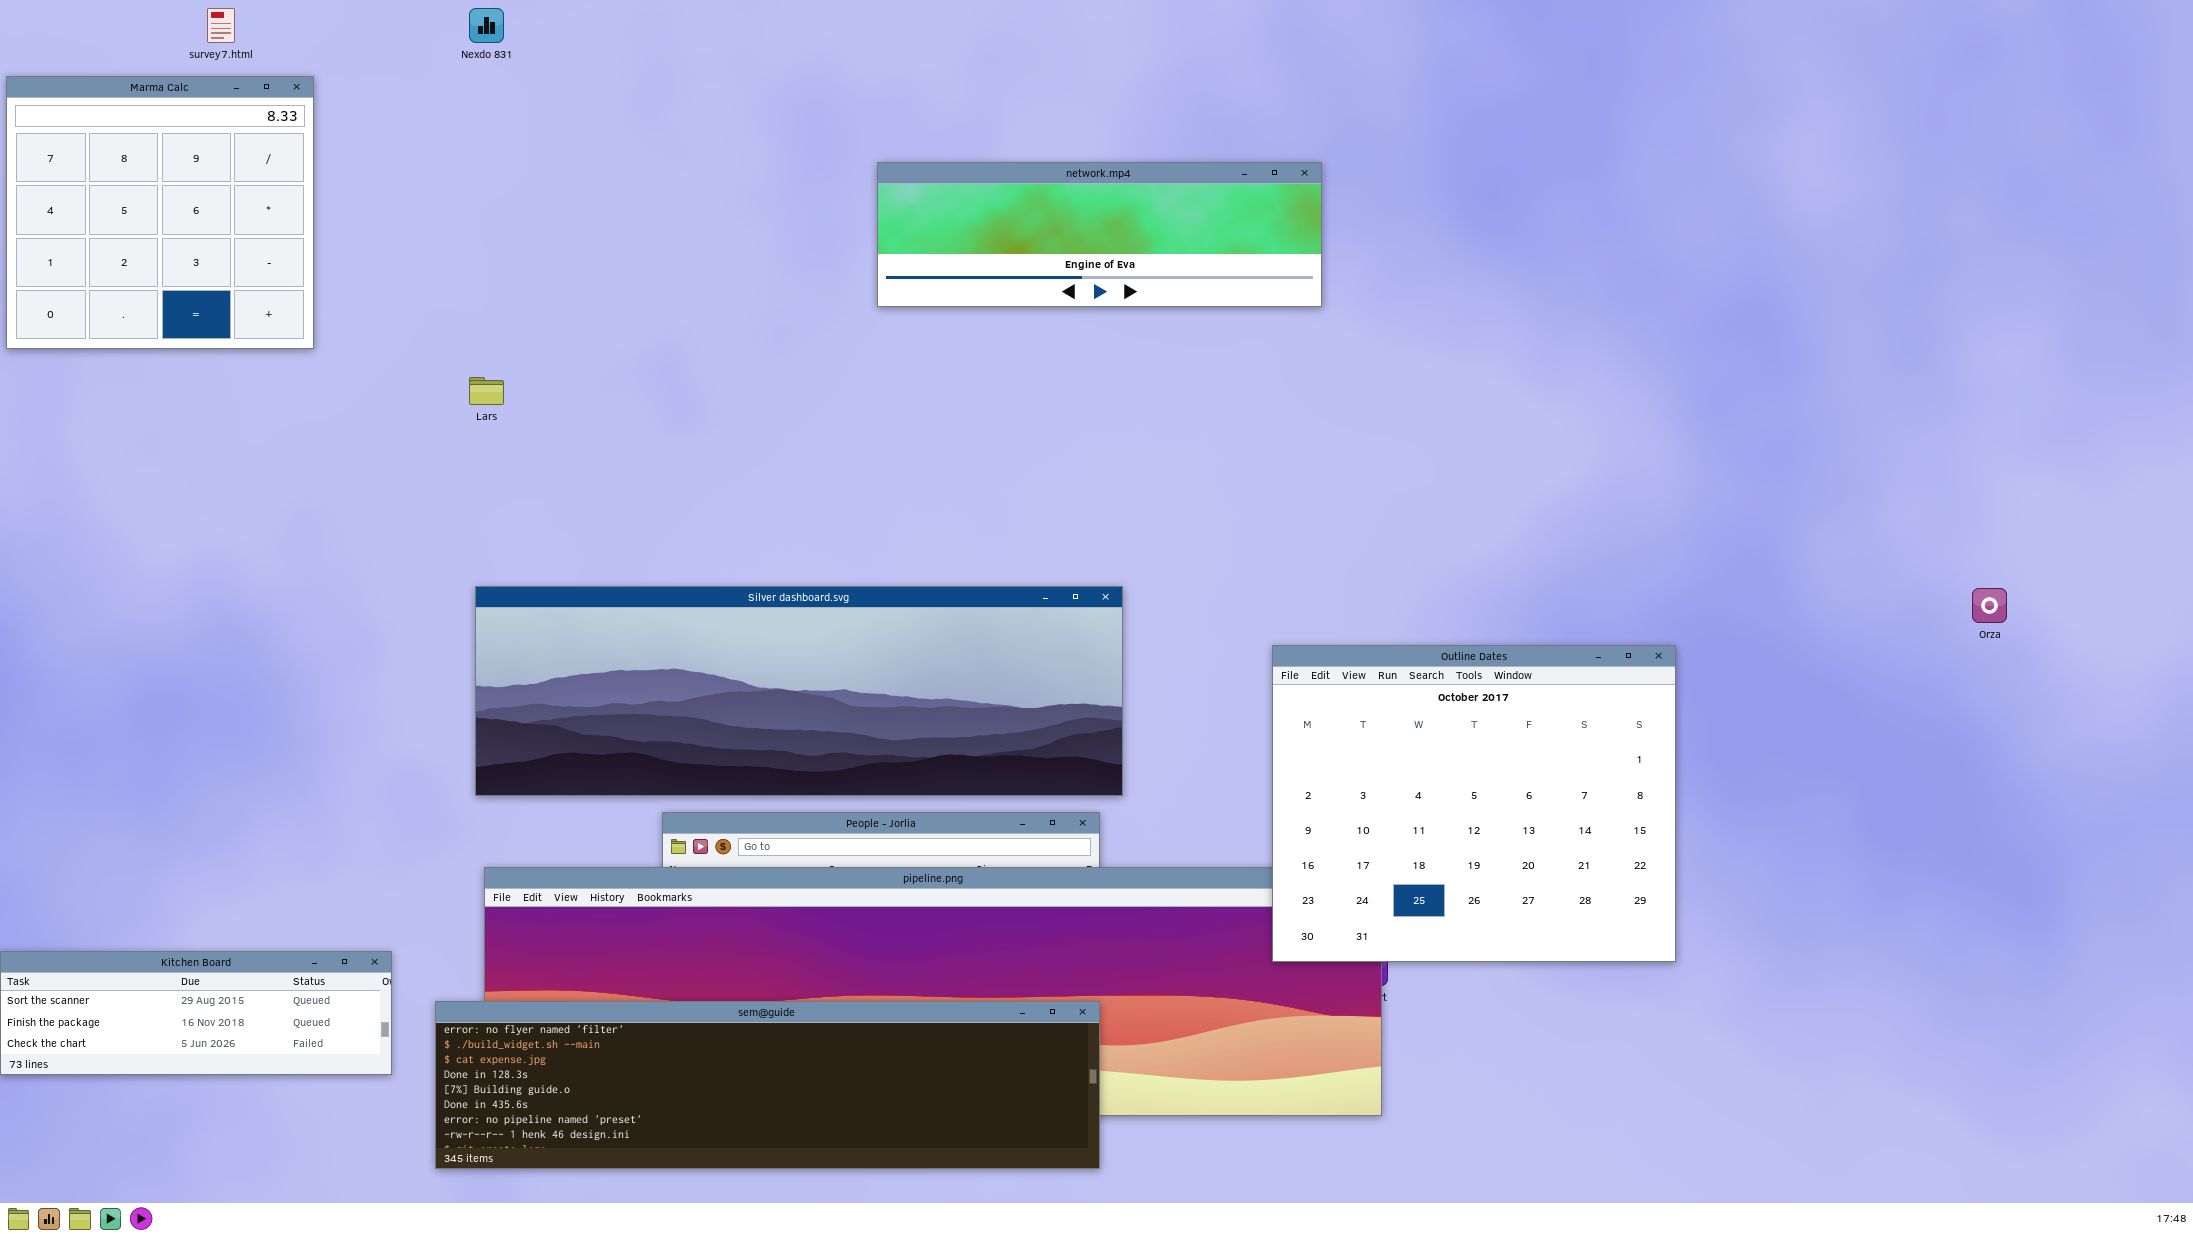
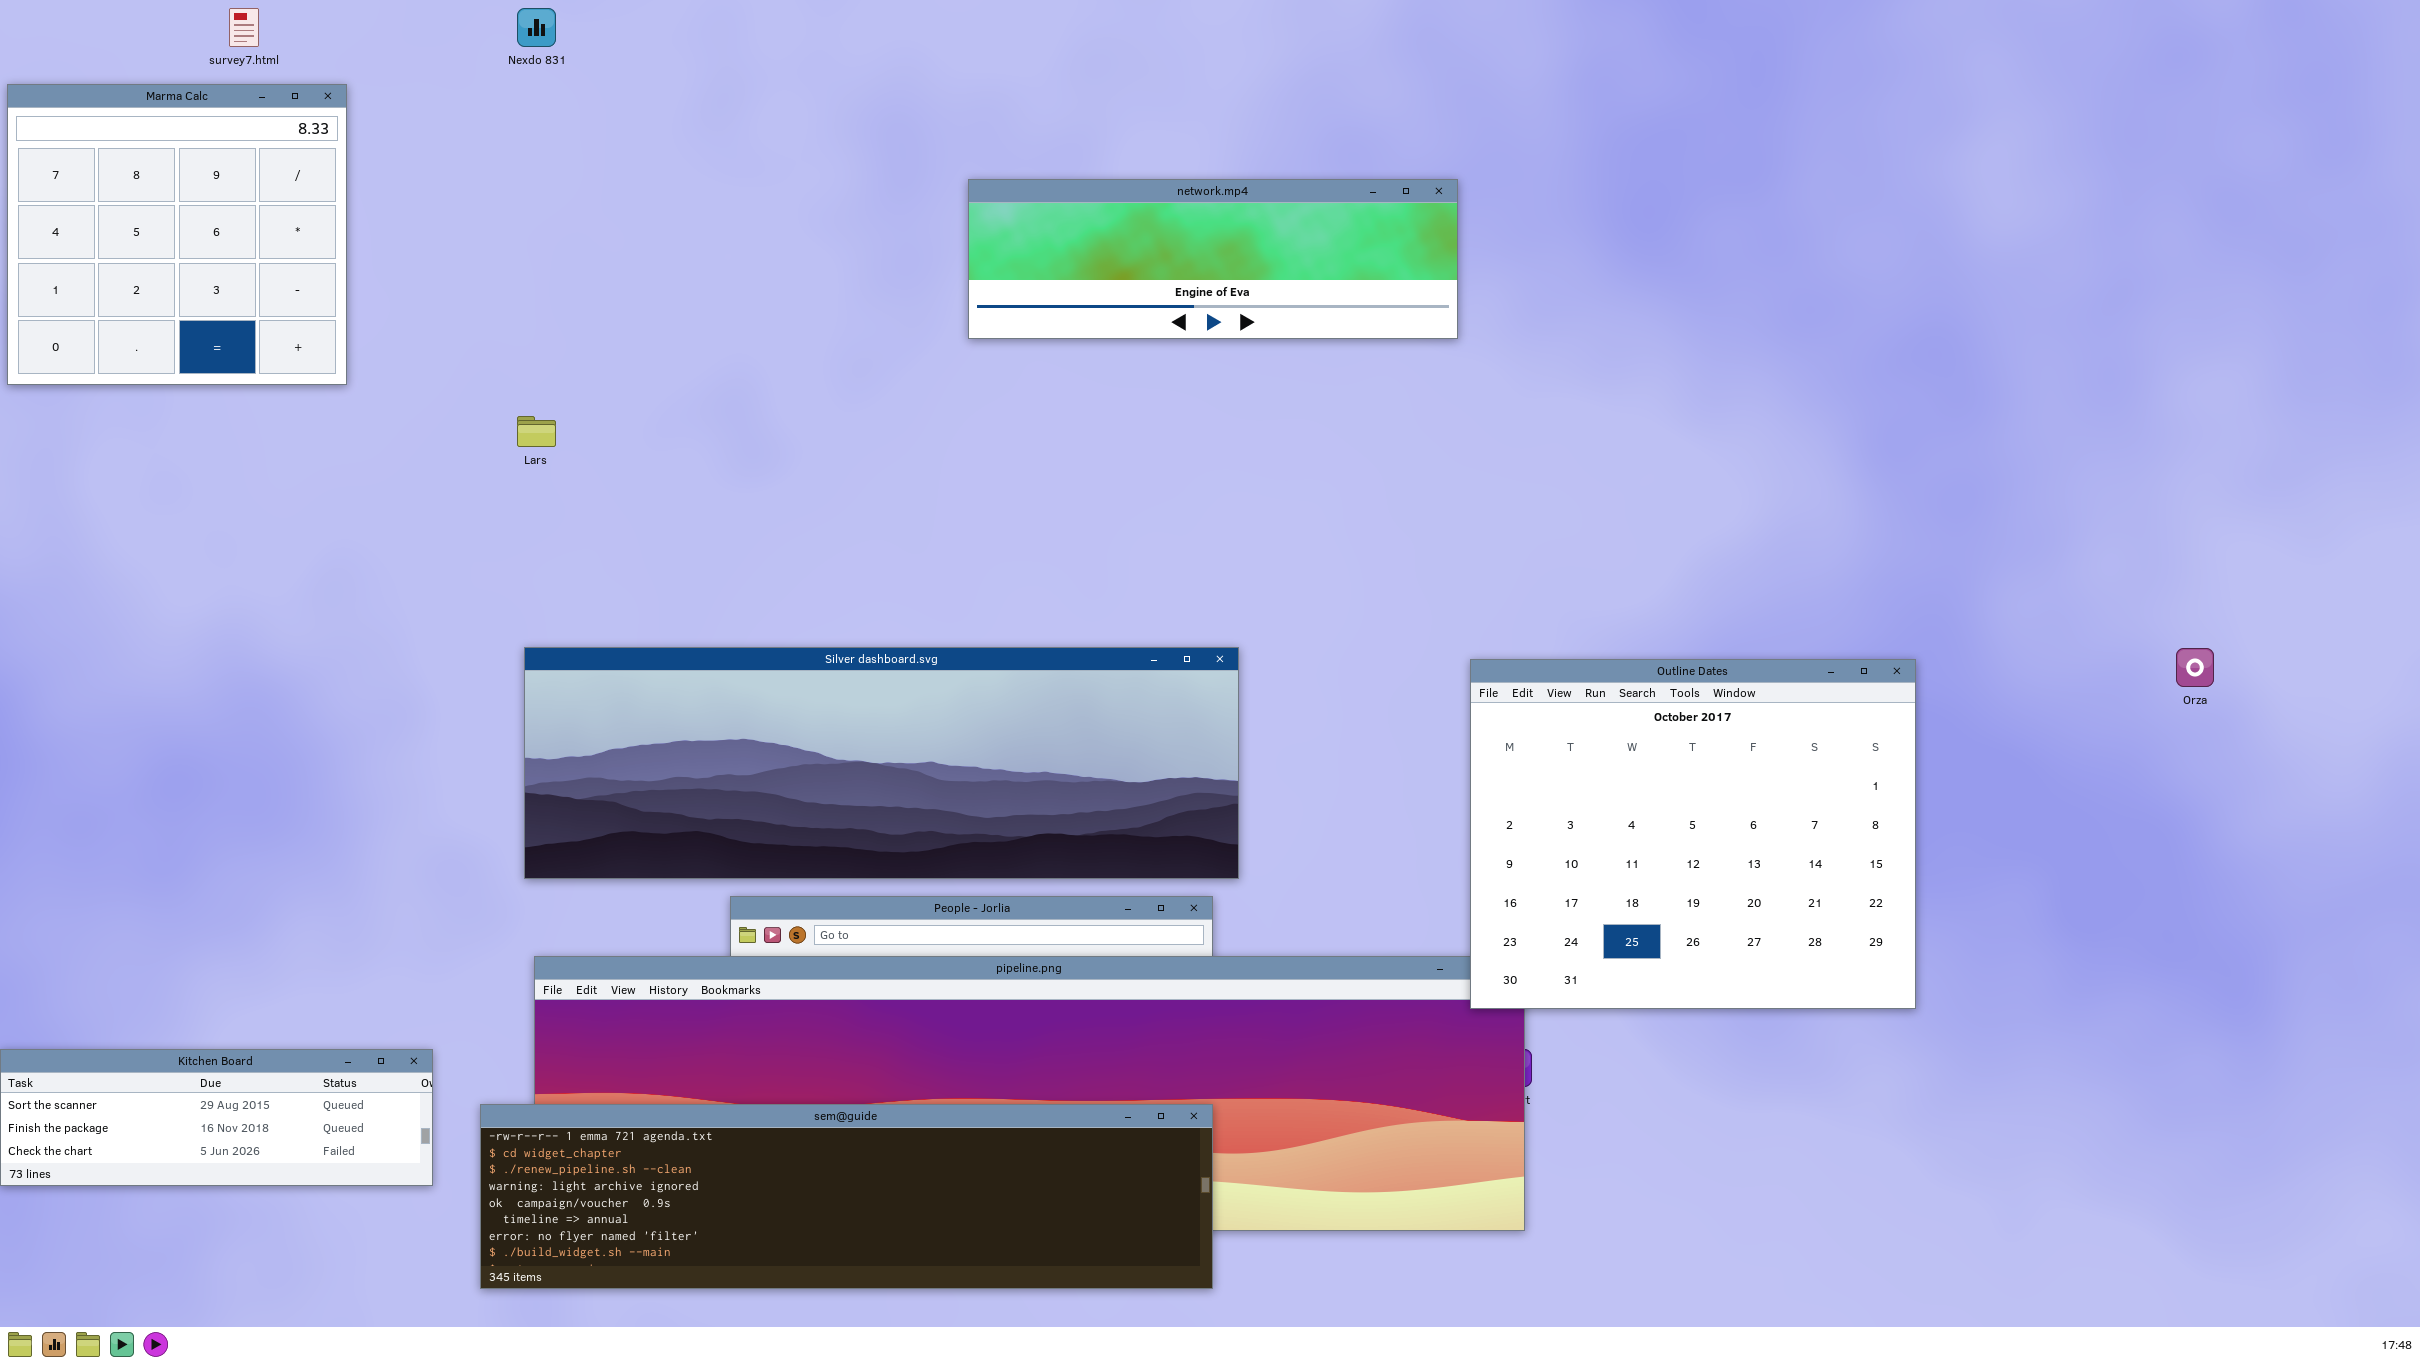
Outline Dates: [1272,645,1676,962] -> [1470,659,1916,1009], moved
sem@guide: [435,1001,1100,1169] -> [480,1104,1213,1289], scrolled up 6 rows

